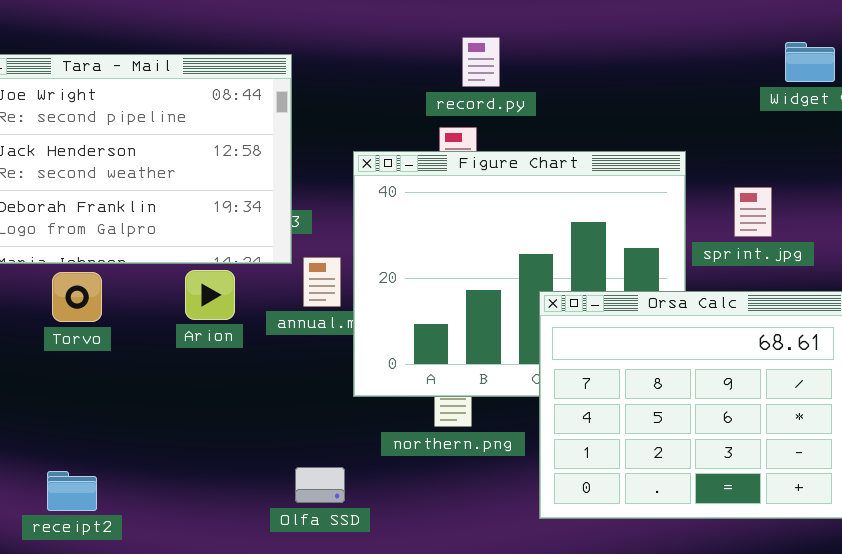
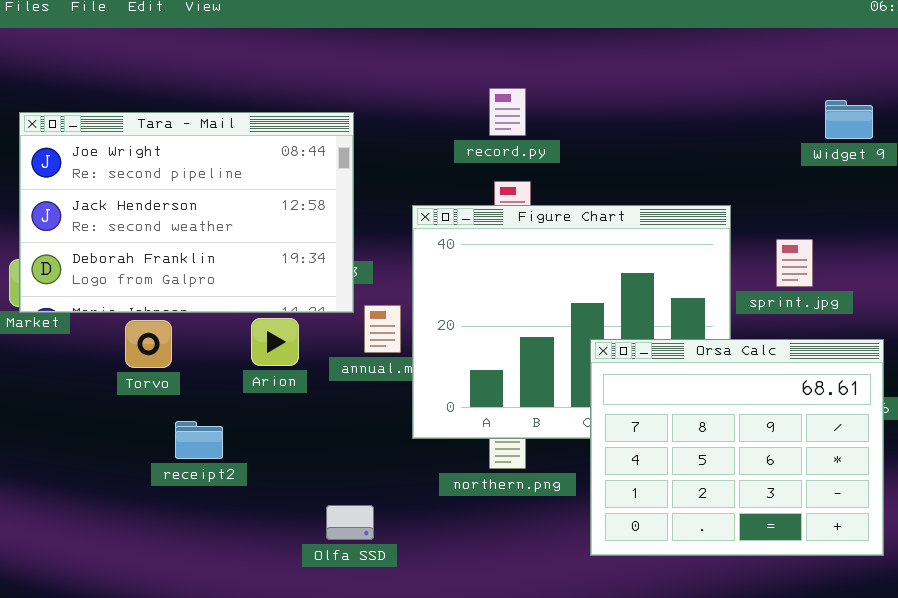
record.py: [462,37,500,87] -> [489,88,526,136], moved
Olfa SSD: [295,467,345,503] -> [326,505,374,540], moved
receipt2: [47,471,97,511] -> [175,421,223,459], moved

